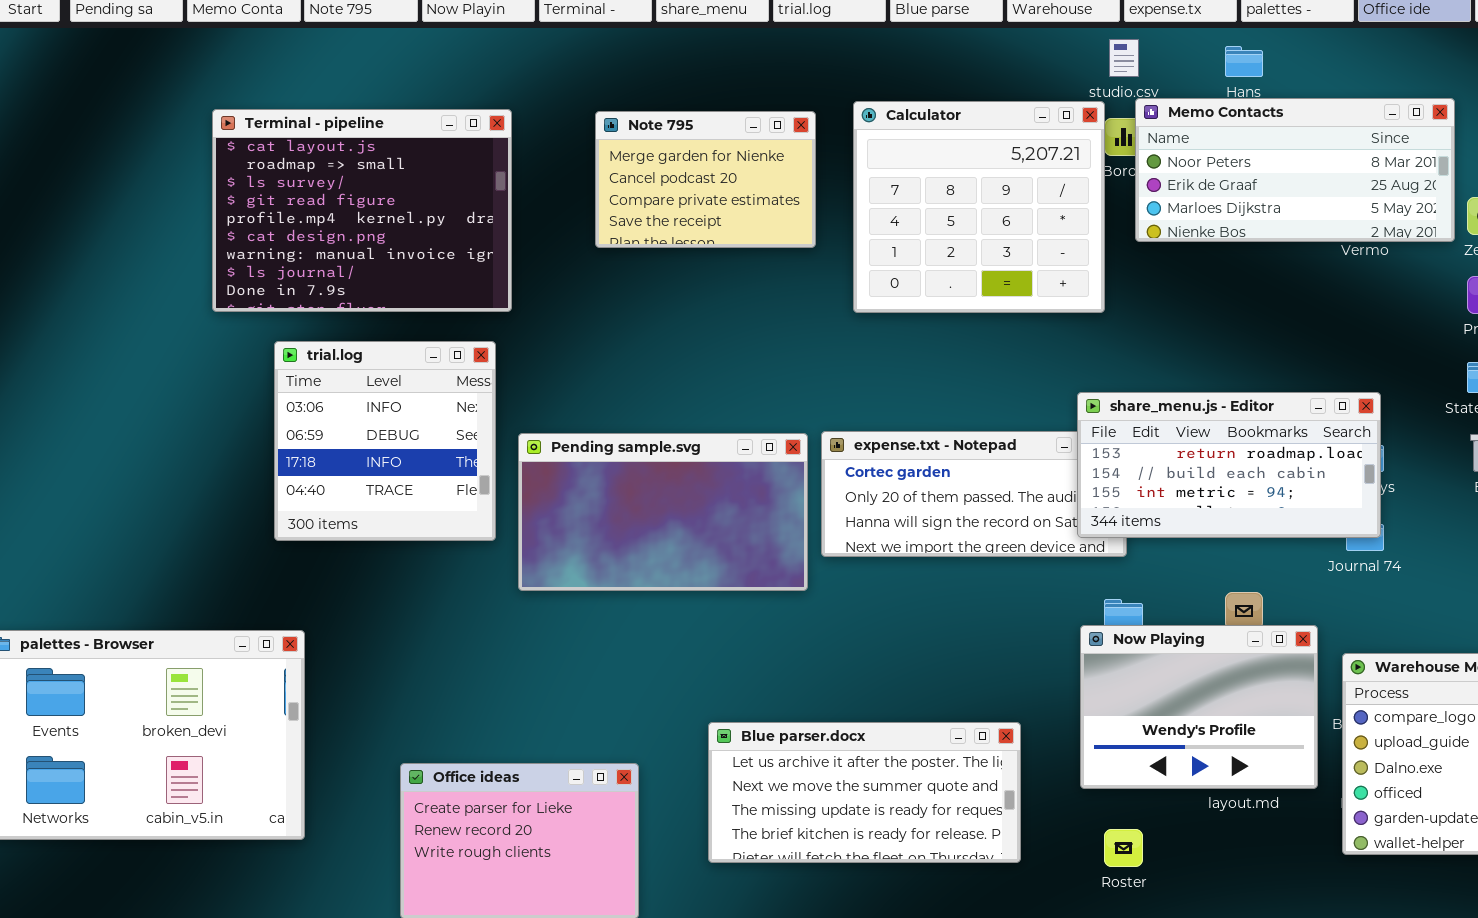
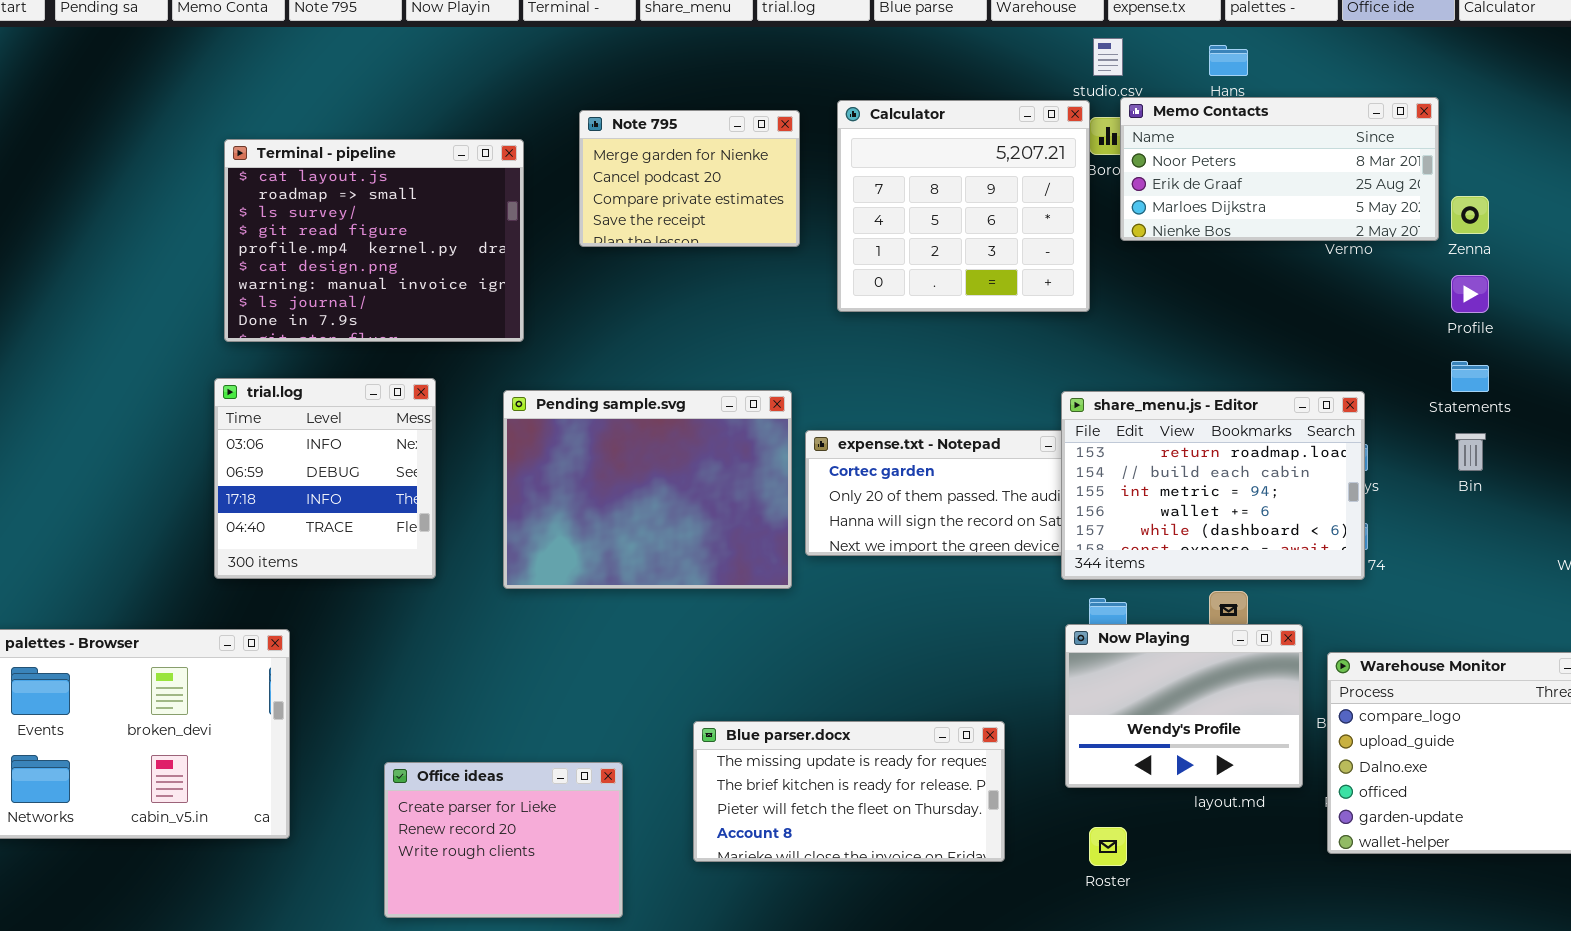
Terminal - pipeline: [212,109,512,312] -> [224,139,524,342], moved
trial.log: [274,341,496,541] -> [214,378,436,579], moved
share_menu.js - Editor: [1077,392,1381,538] -> [1061,391,1365,580], resized
Pending sample.svg: [518,433,808,591] -> [503,390,792,589], resized
Blue parser.docx: [708,722,1021,863] -> [693,721,1005,862], scrolled down 2 rows

